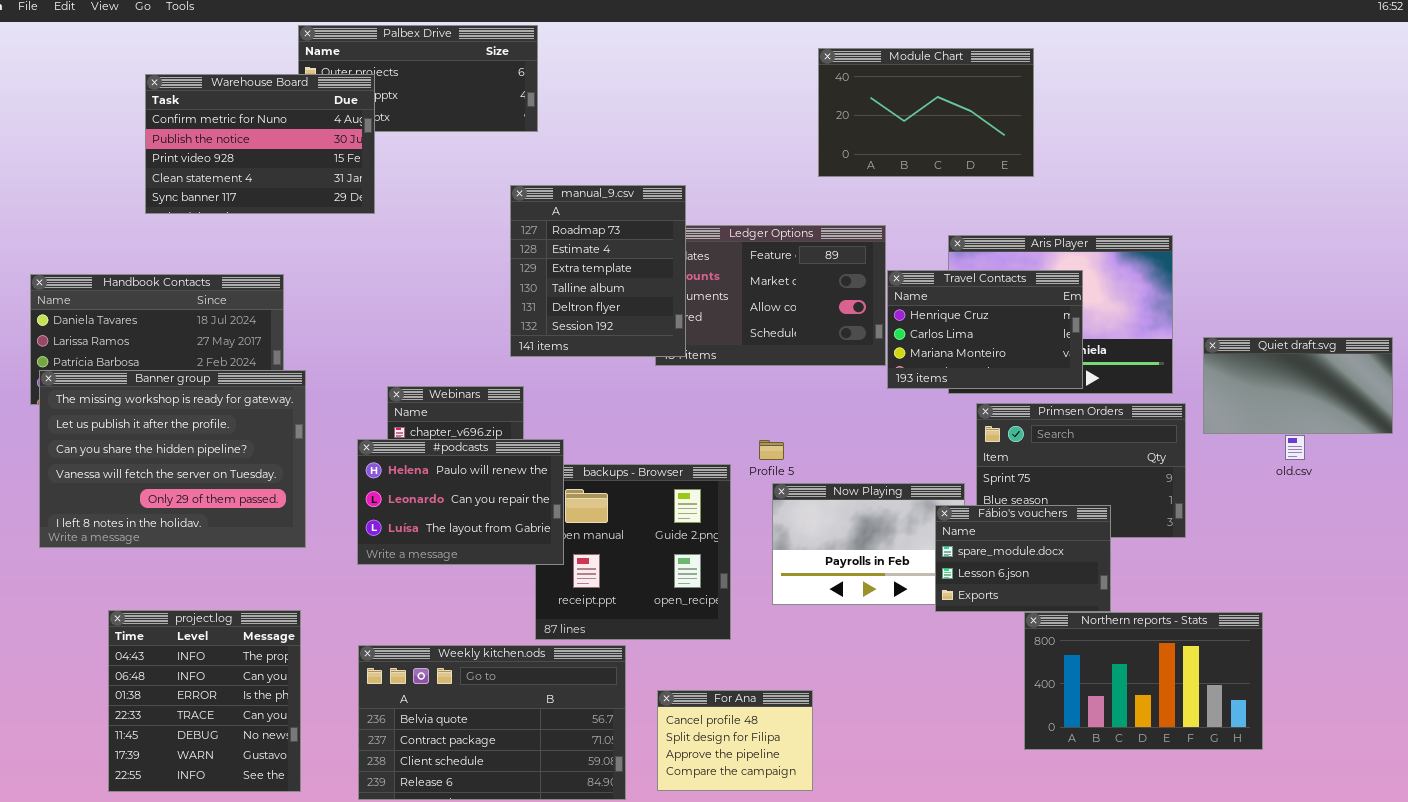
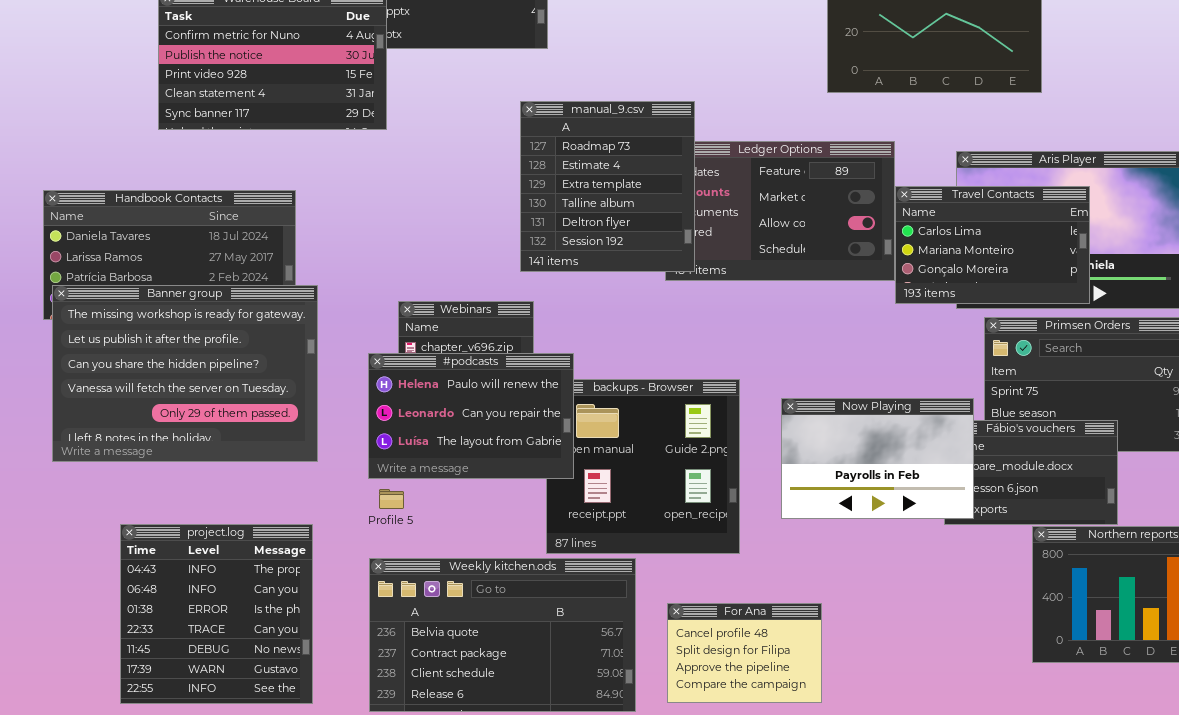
Travel Contacts: [887,270,1083,389] -> [895,186,1090,304], scrolled down 1 row
Profile 5: [759,440,784,460] -> [379,489,404,509], moved
Now Playing: [772,483,965,605] -> [781,398,974,519], raised

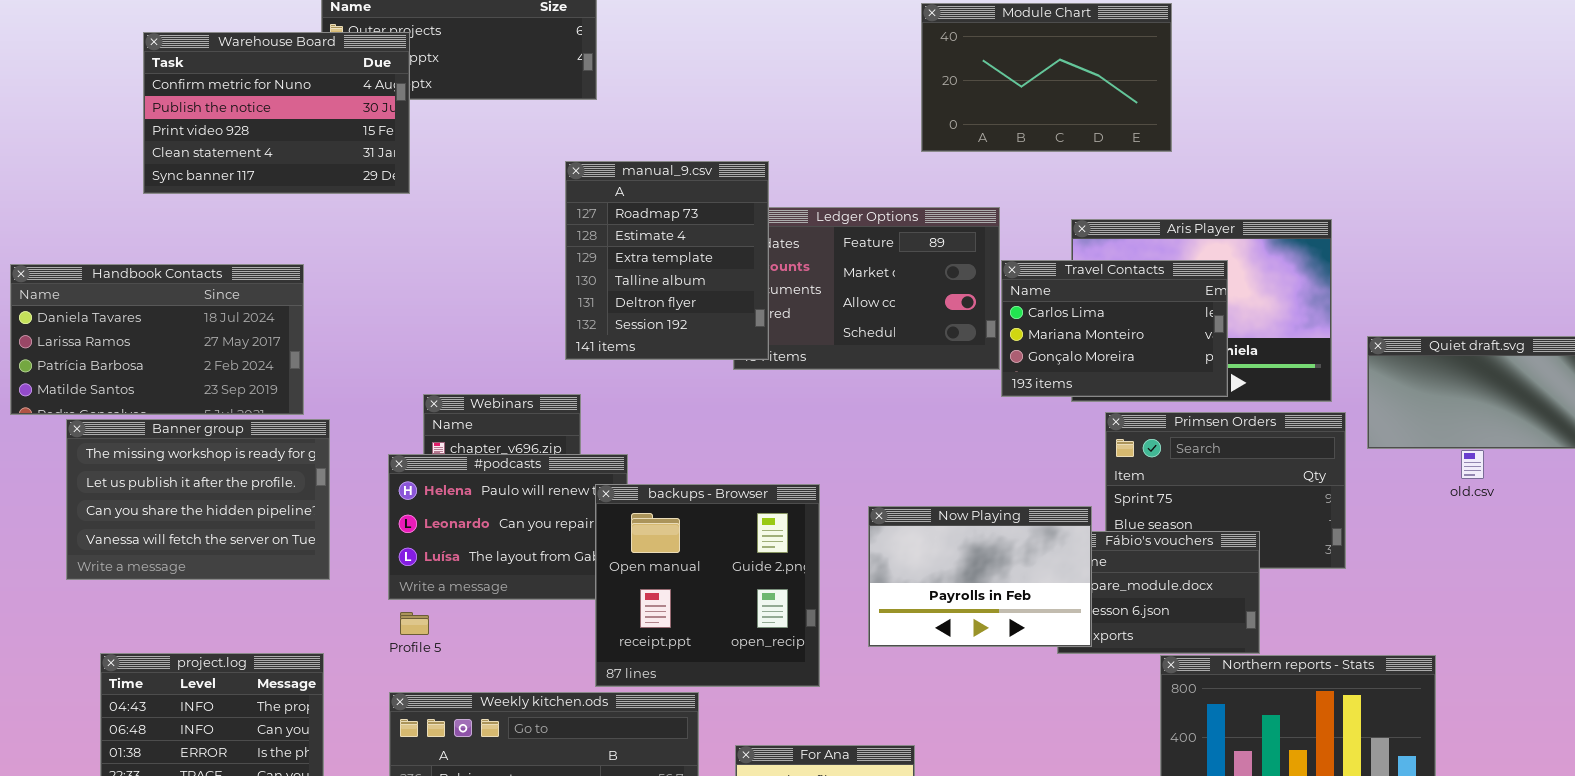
Banner group: [52,285,318,462] -> [66,419,330,580], resized
backups - Browser: [546,379,740,554] -> [595,484,820,687], raised

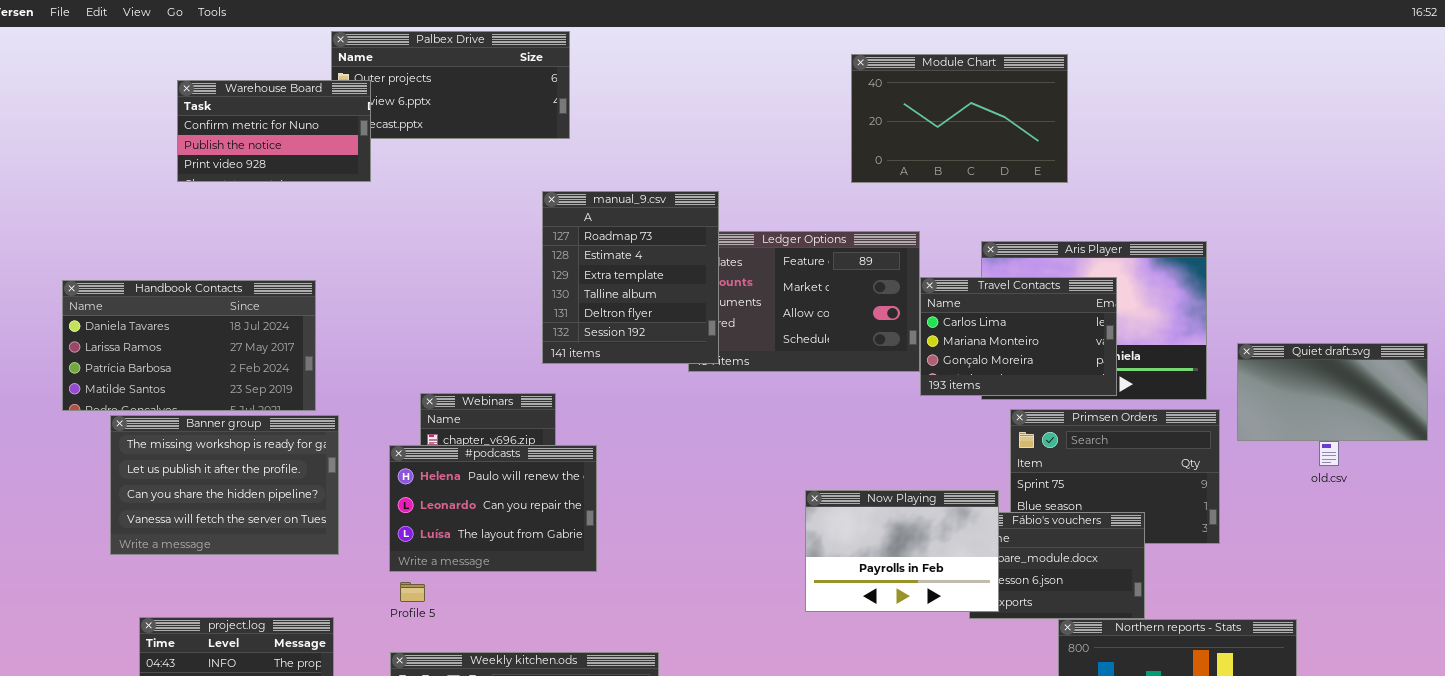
Warehouse Board: [143,32,410,194] -> [177,80,371,182], resized
backups - Browser: [595,484,820,687] -> none, closed

